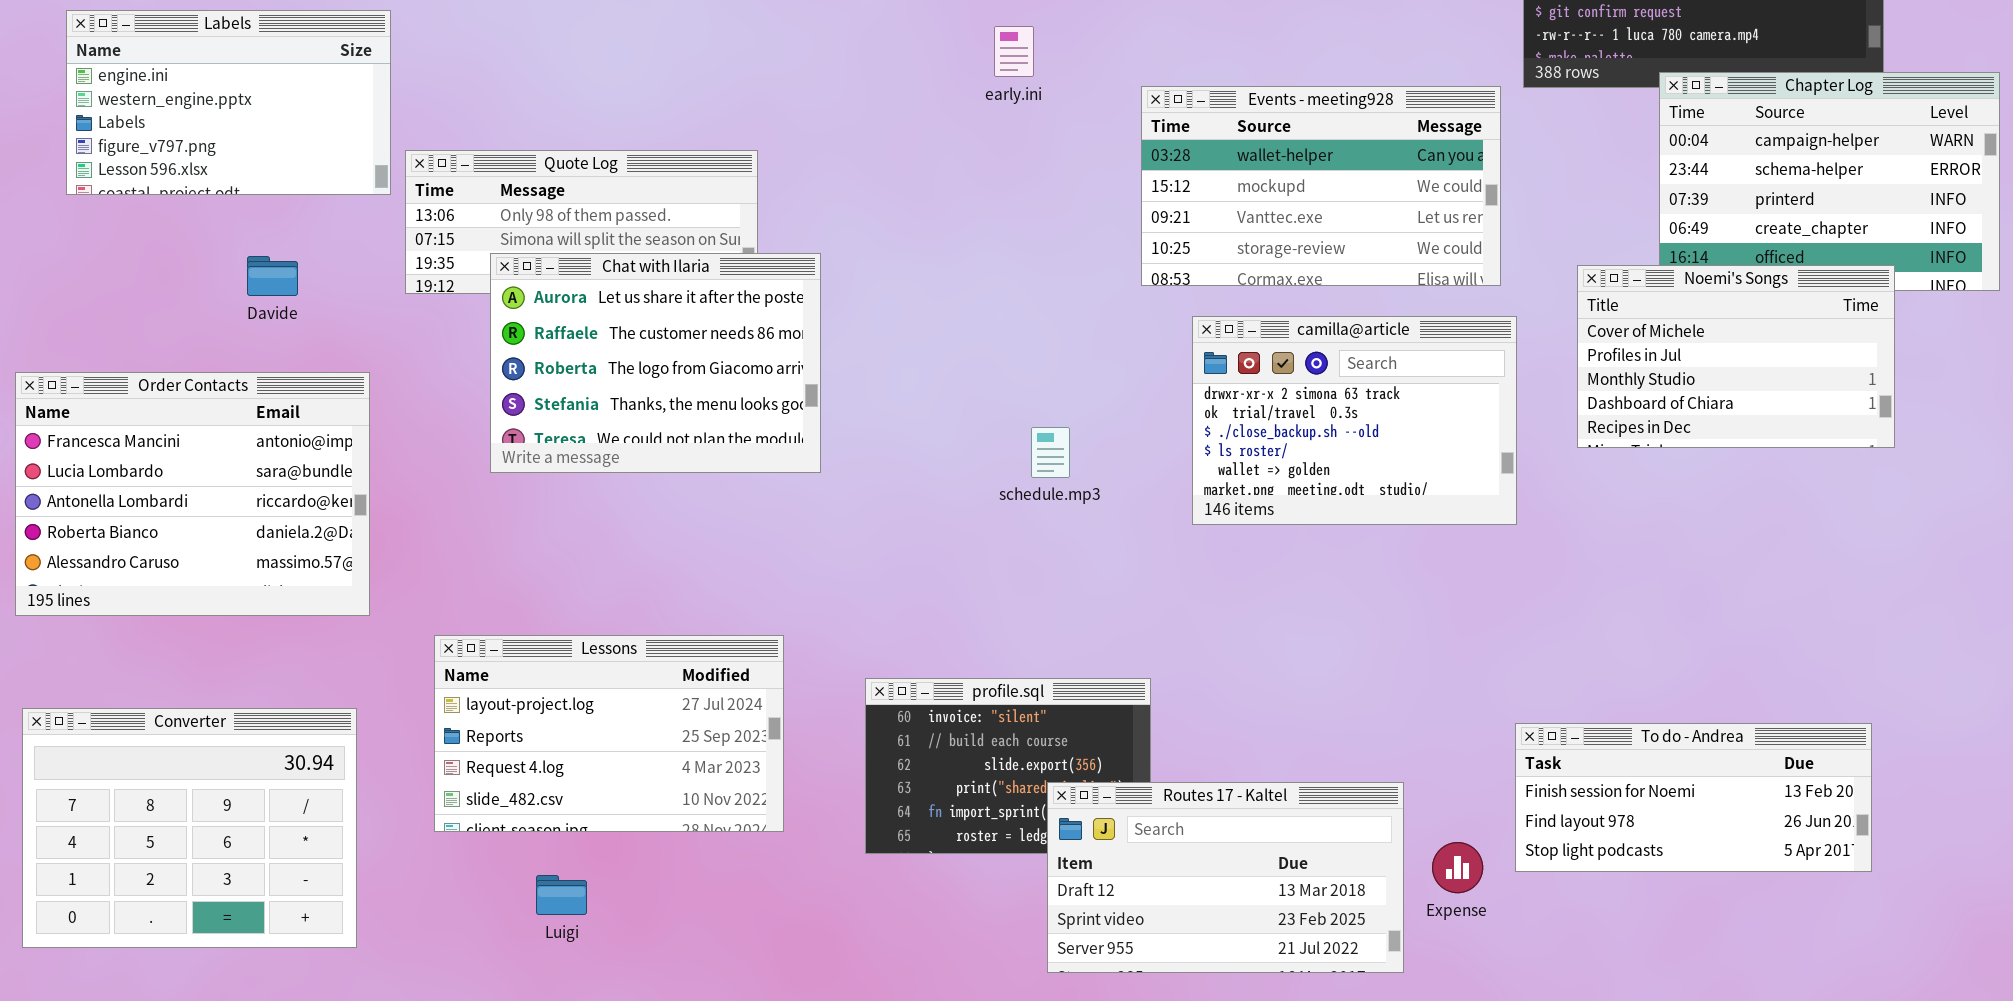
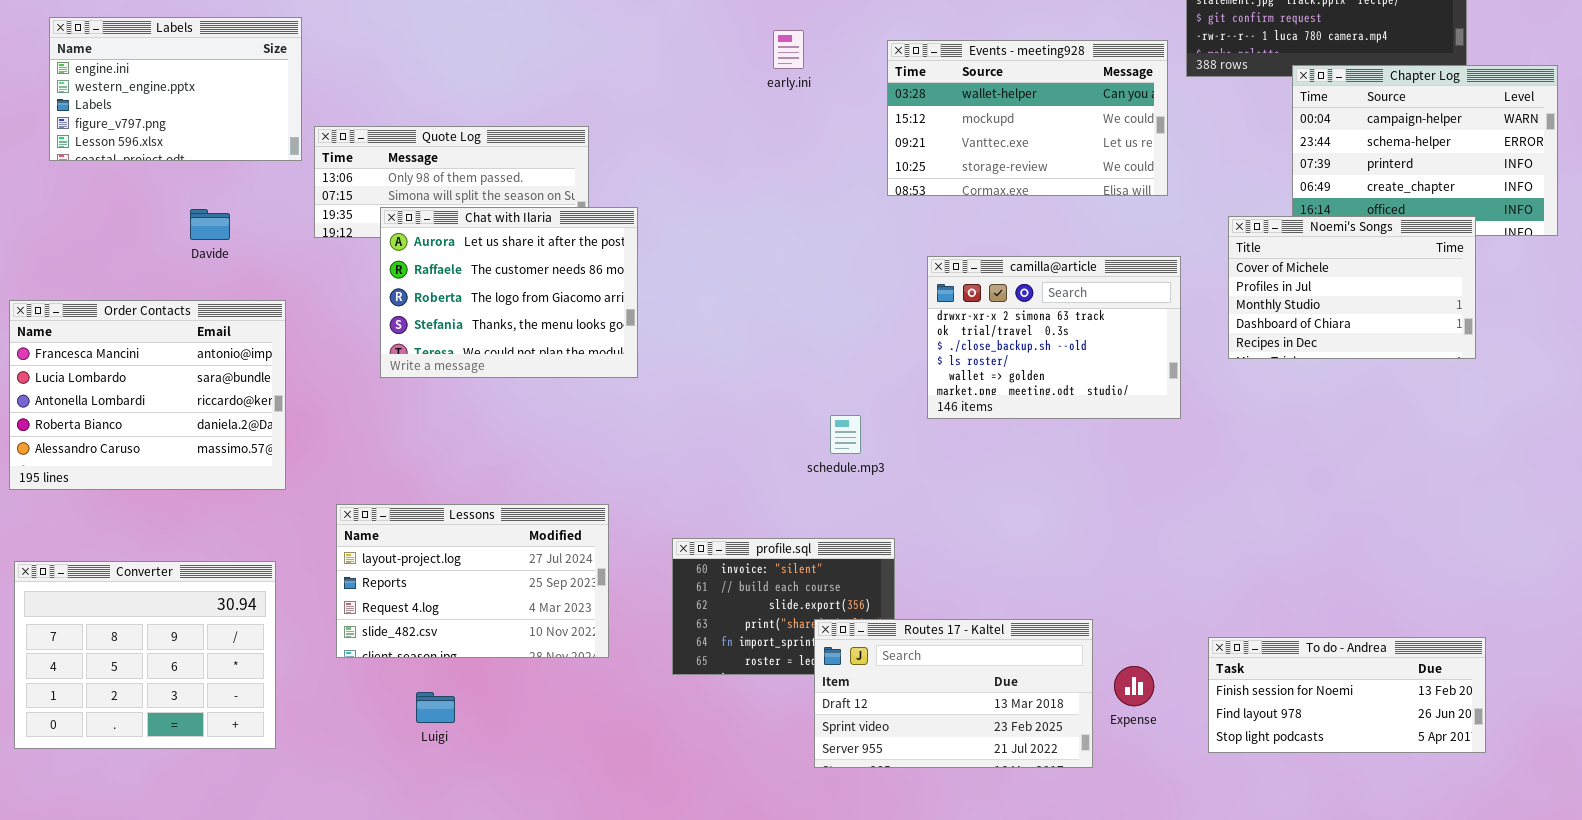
Events - meeting928: [1141,86,1501,286] -> [887,40,1168,196], moved
schedule.mp3: [1031,427,1070,478] -> [830,415,861,454], moved
To do - Andrea: [1515,723,1872,872] -> [1208,637,1486,753], moved

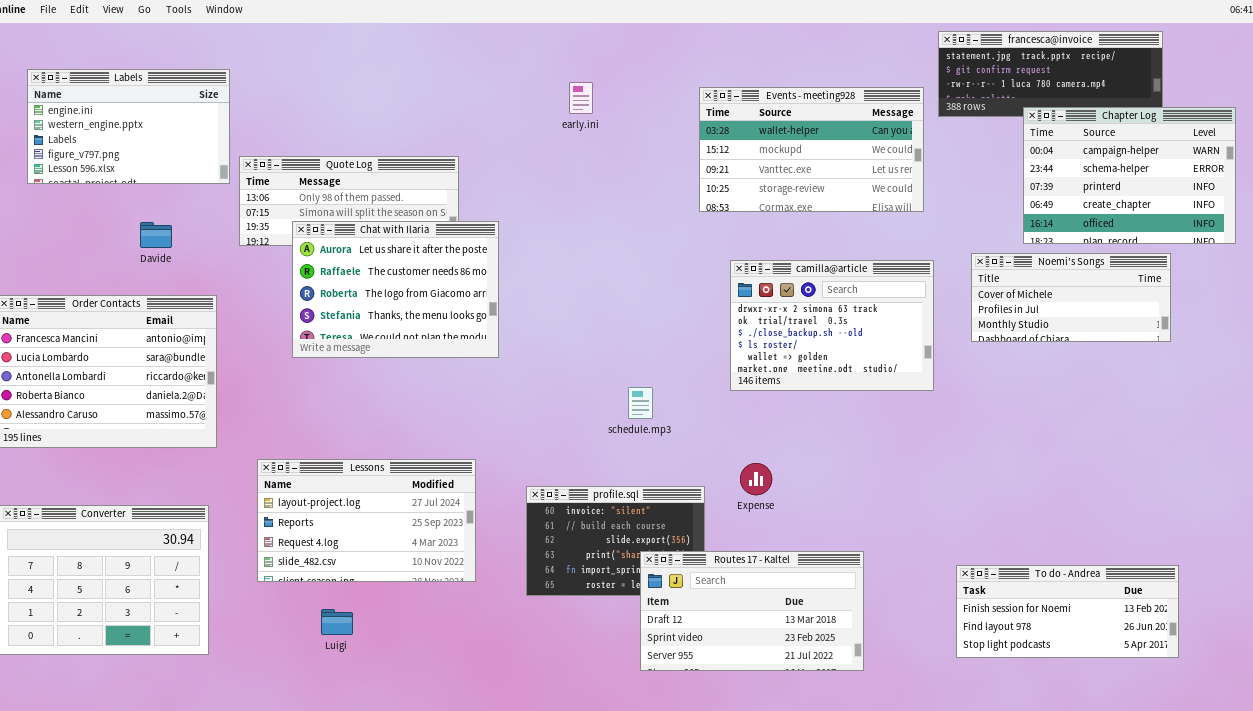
early.ini: [773,30,804,69] -> [569,82,593,114], moved
Noemi's Songs: [1228,216,1476,359] -> [971,253,1171,342], resized
schedule.mp3: [830,415,861,454] -> [628,387,653,419], moved
Expense: [1114,666,1154,706] -> [740,463,772,495], moved

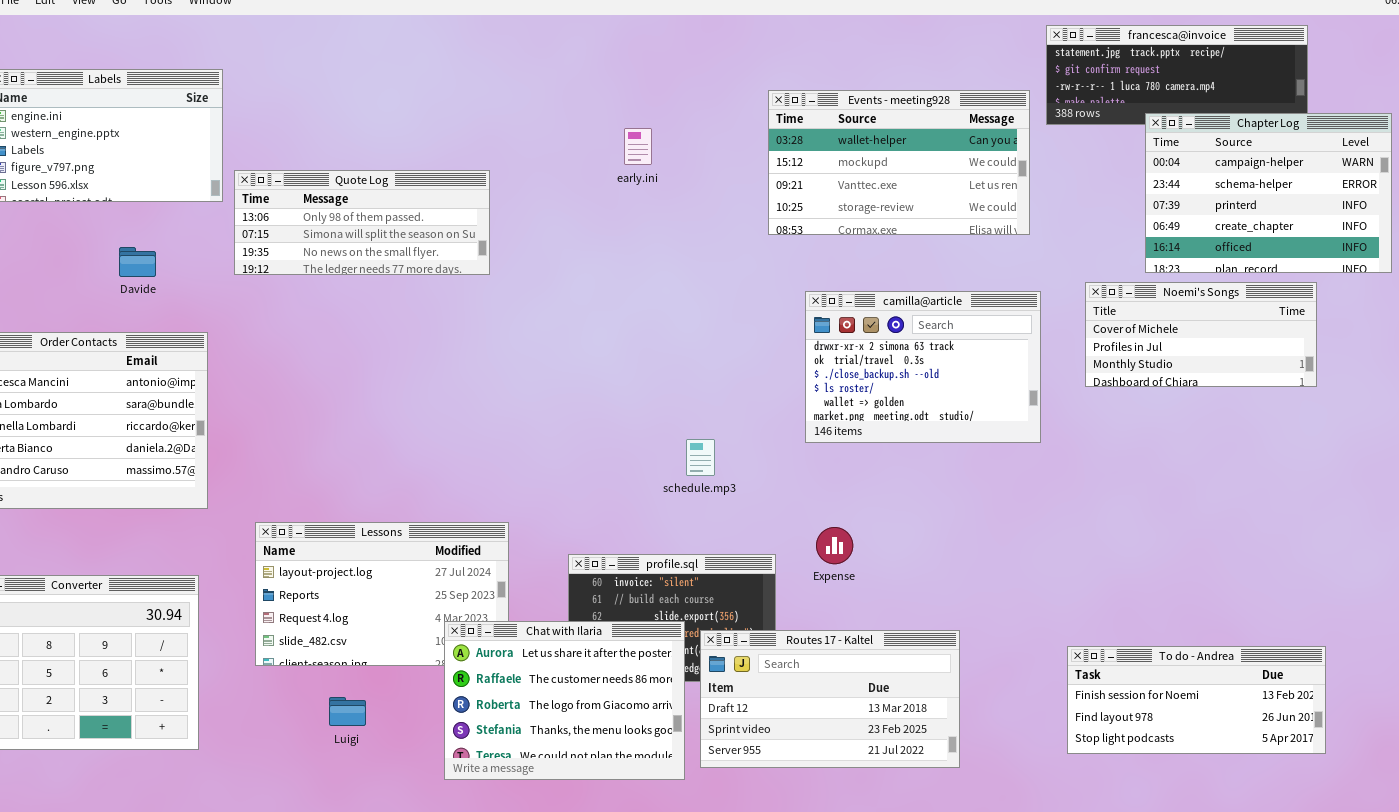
early.ini: [569,82,593,114] -> [624,128,652,165], moved
Chat with Ilaria: [292,221,499,358] -> [444,621,685,780], moved

